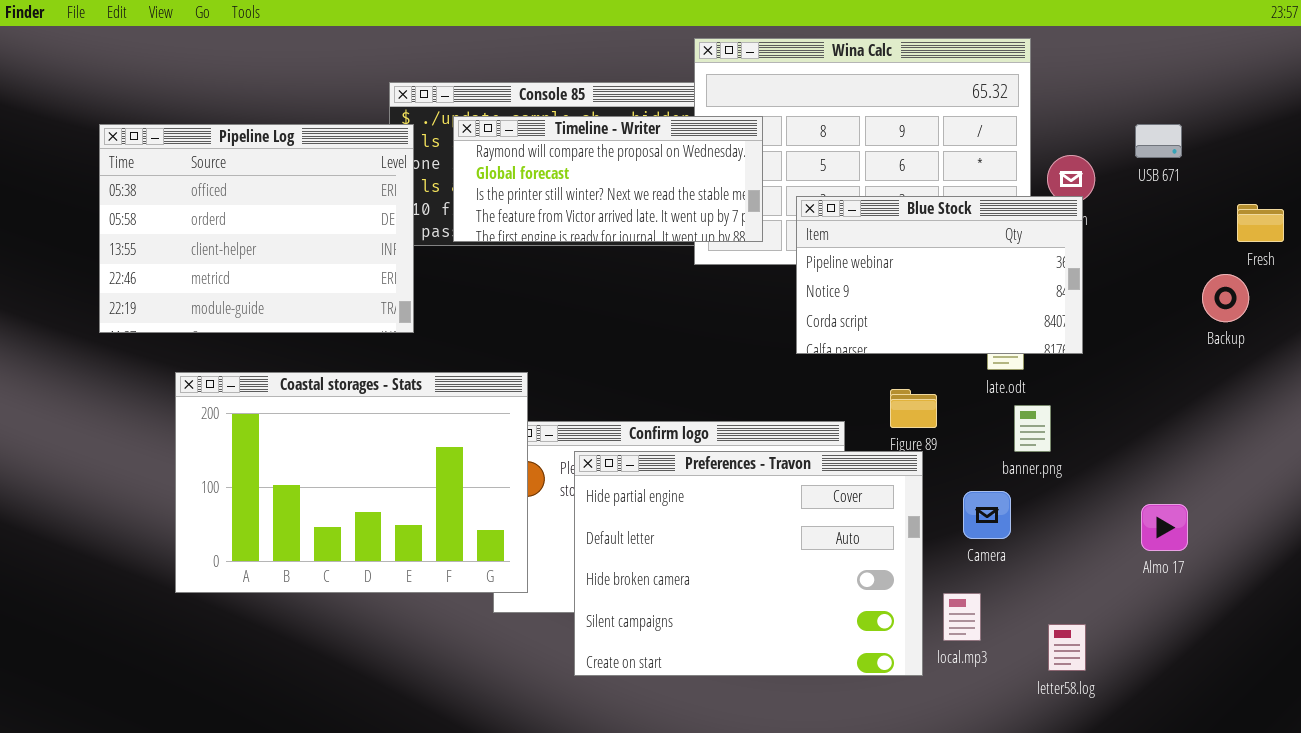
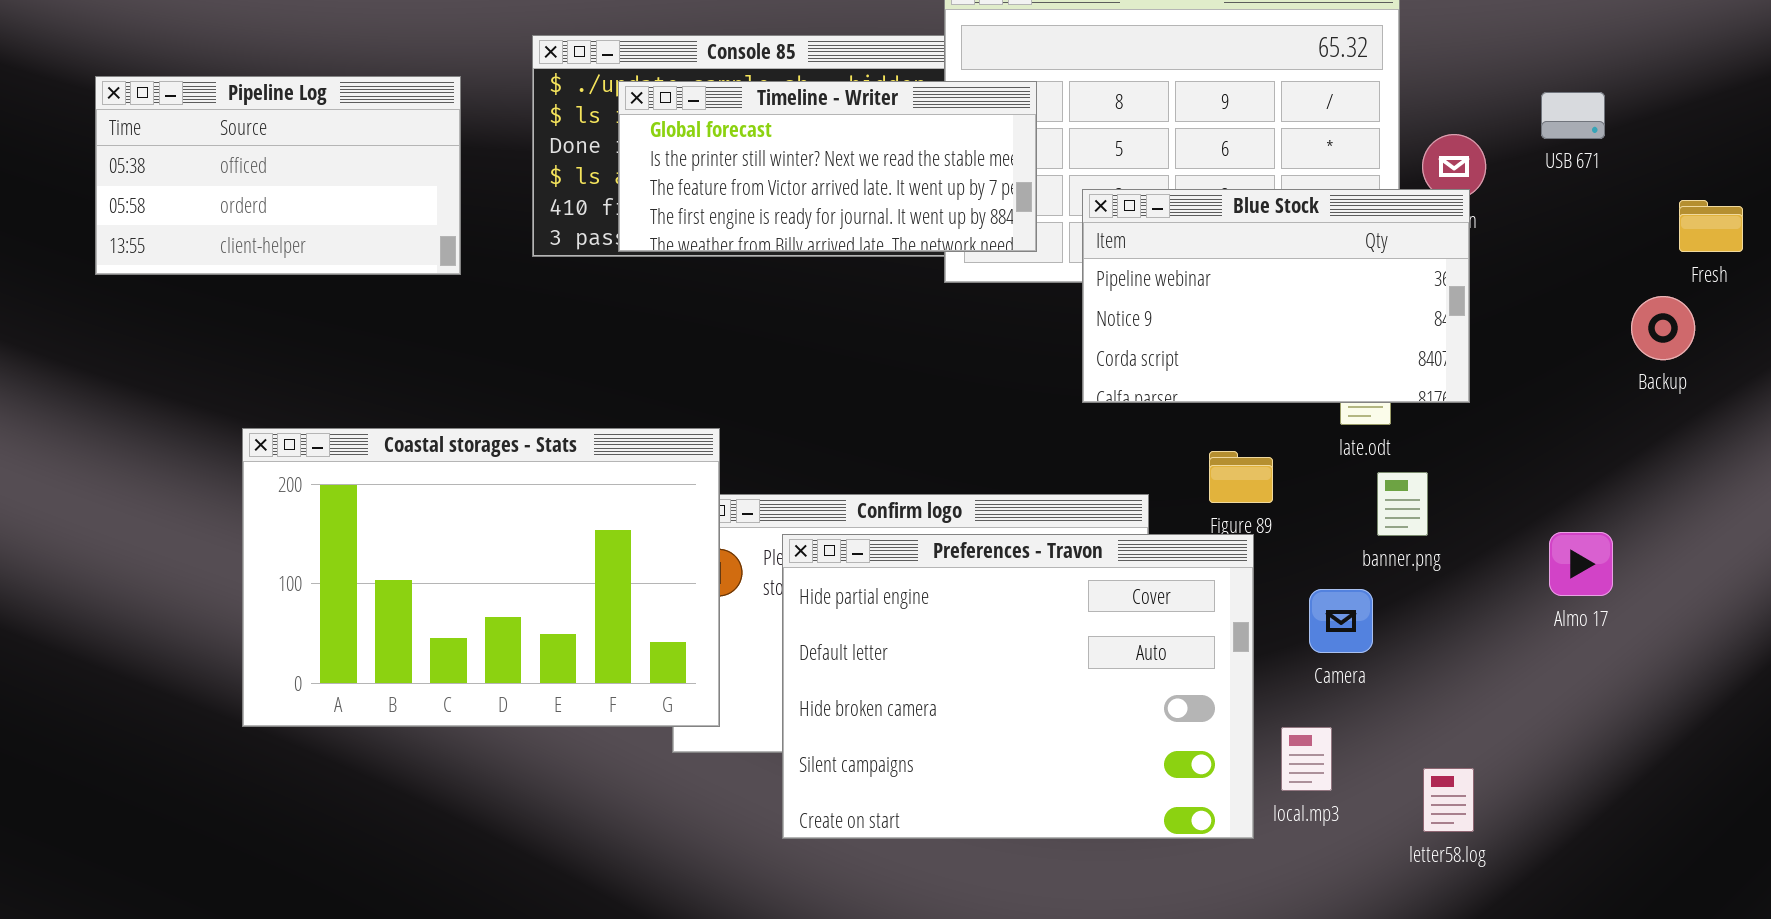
Timeline - Writer: [453,116,763,242] -> [618,81,1037,252], scrolled down 1 row
Pipeline Log: [99,124,414,333] -> [95,76,461,275], moved, resized
Almo 17: [1141,504,1188,551] -> [1549,532,1613,596], moved

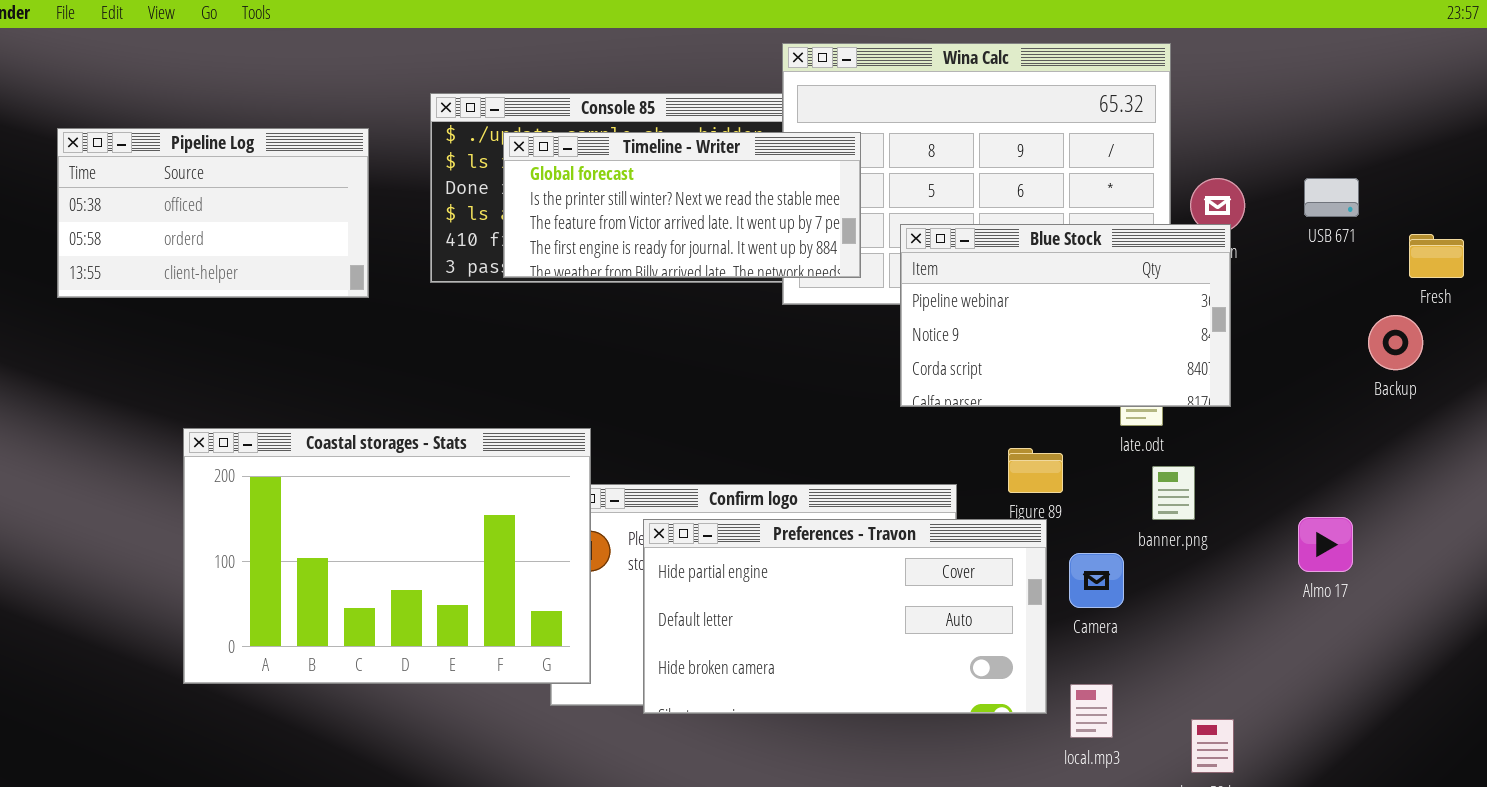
USB 671: [1541,92,1605,139] -> [1304,178,1359,217], moved
Preferences - Travon: [782,534,1254,839] -> [643,519,1047,714], resized
Camera: [1309,589,1373,653] -> [1069,553,1124,608], moved

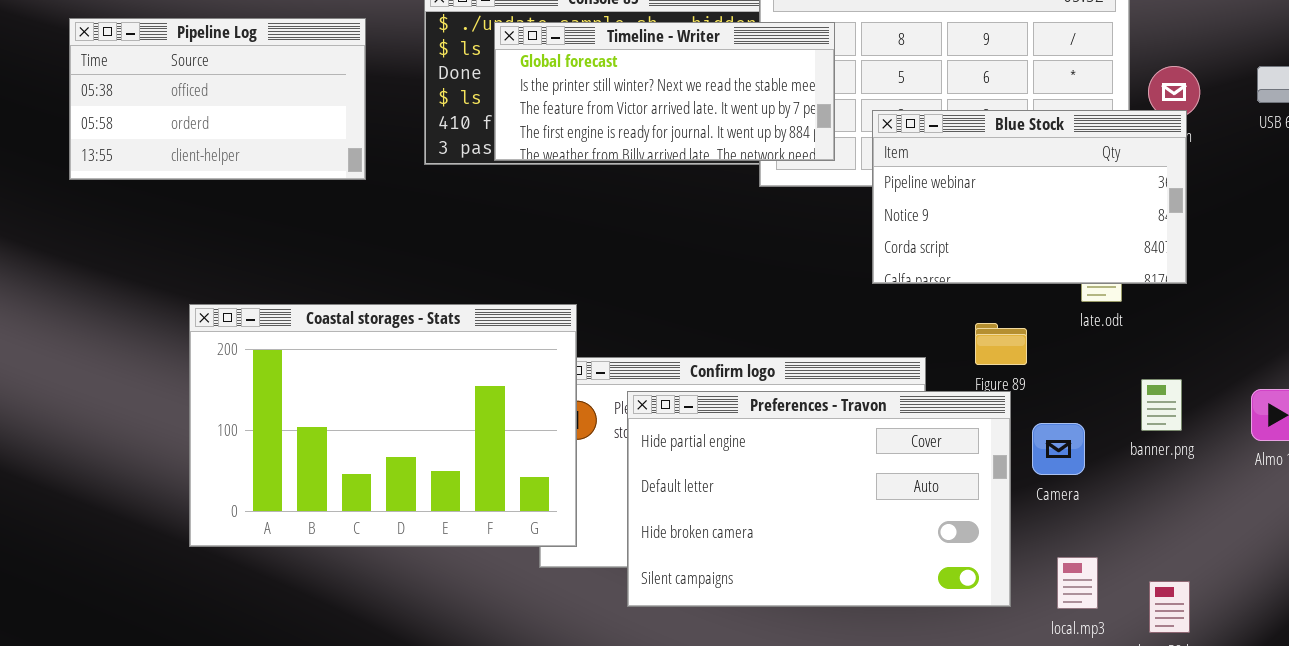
banner.png: [1152,466,1195,520] -> [1141,379,1182,431], moved
Preferences - Travon: [643,519,1047,714] -> [627,391,1011,607], resized
local.mp3: [1070,684,1113,738] -> [1057,557,1098,609], moved

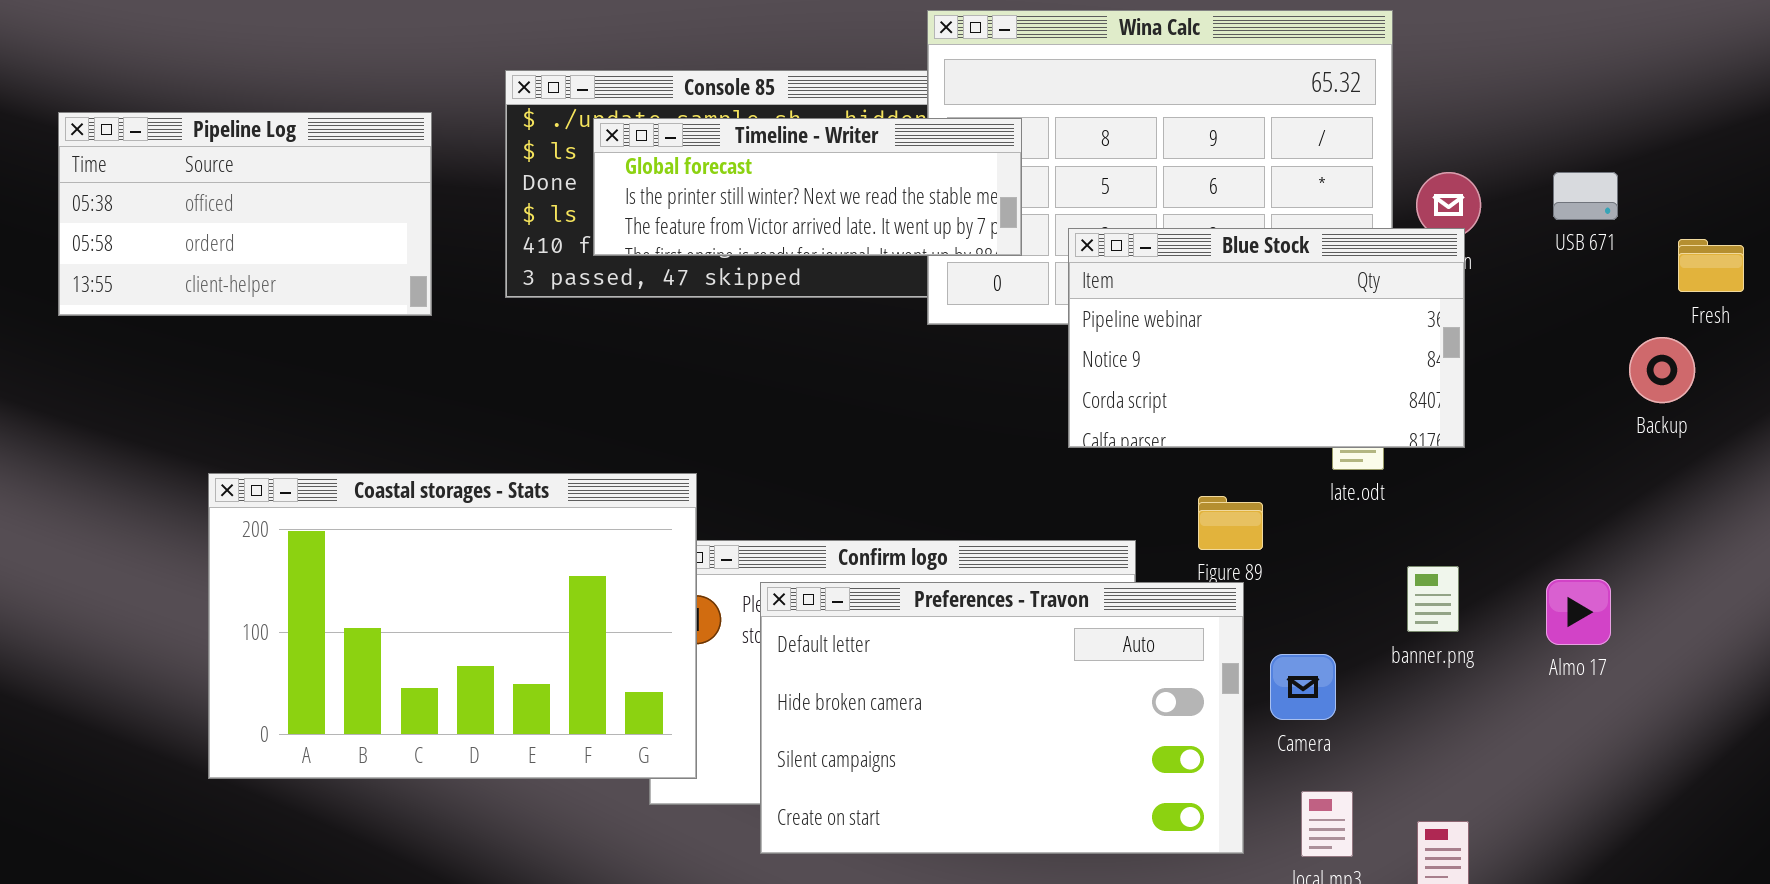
Timeline - Writer: [494,22,835,161] -> [593,118,1022,256], resized
Preferences - Travon: [627,391,1011,607] -> [760,582,1244,854], scrolled down 1 row
Camera: [1032,423,1085,475] -> [1270,654,1336,720], moved

